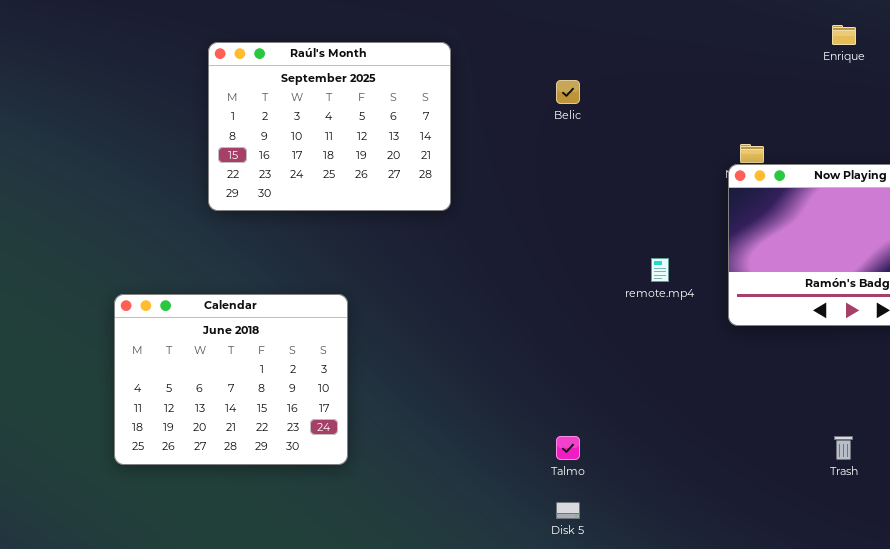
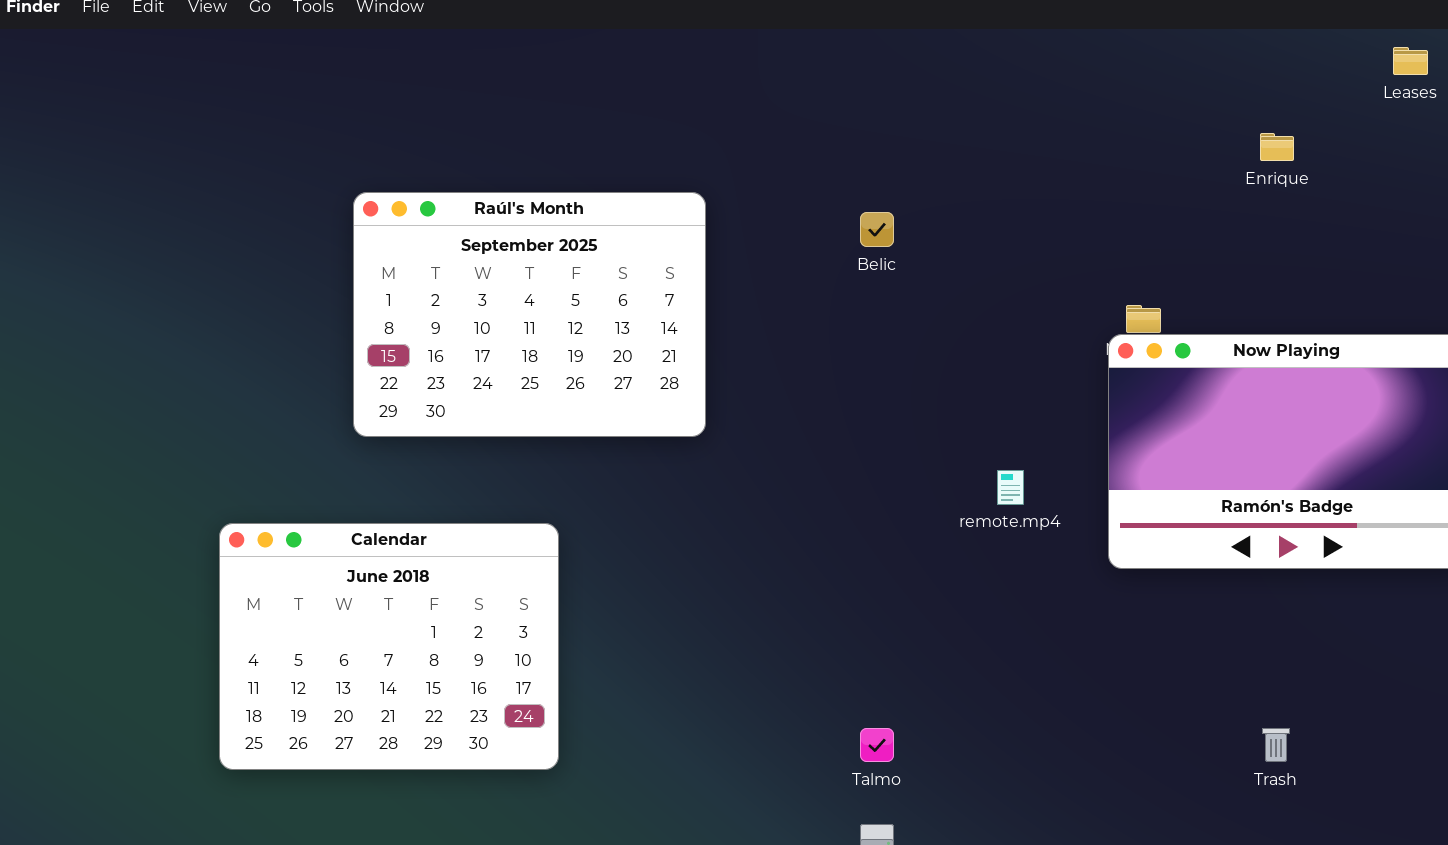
Raúl's Month: [208,42,451,211] -> [353,192,706,437], moved

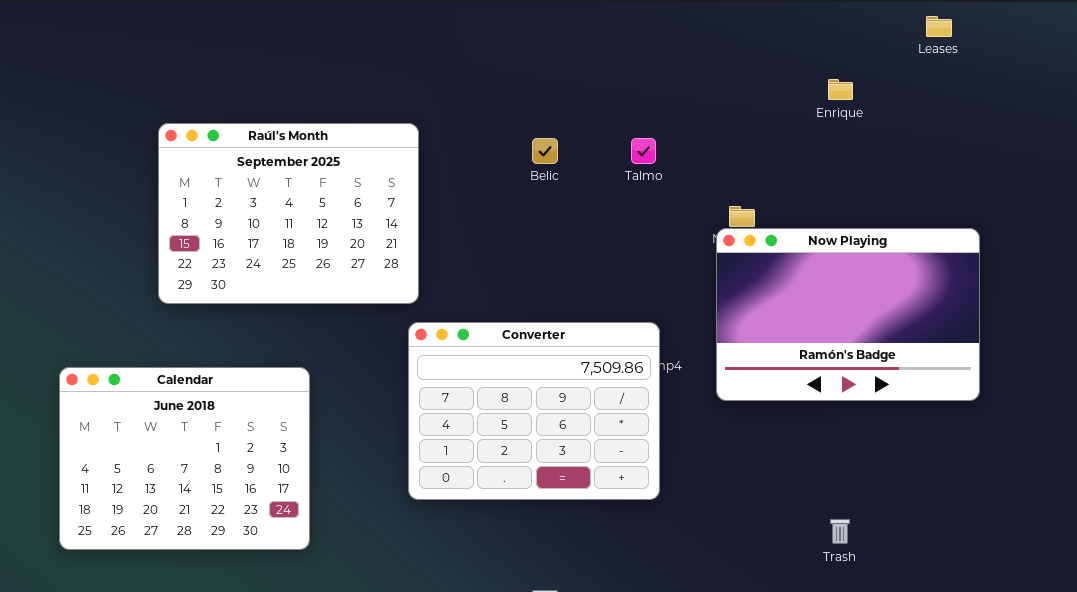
Converter: none -> [408,322,660,500], opened
Talmo: [860,728,894,762] -> [631,138,656,164], moved

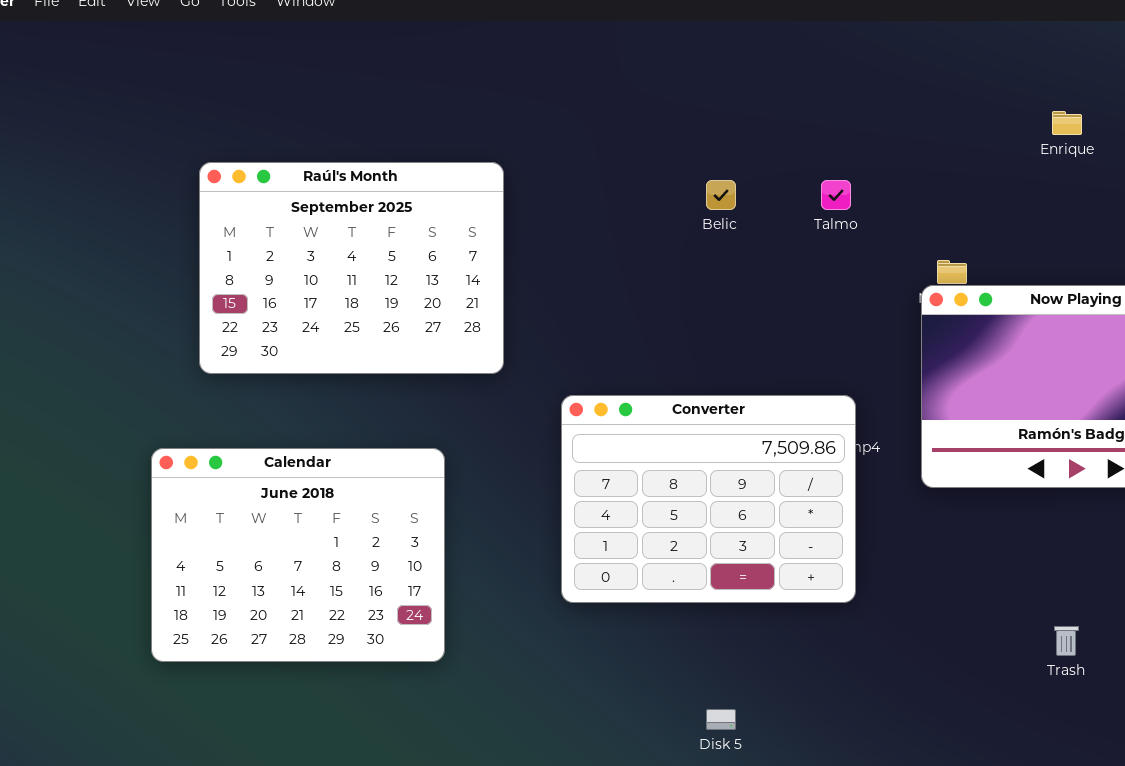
Raúl's Month: [158,123,419,304] -> [199,162,504,374], moved

